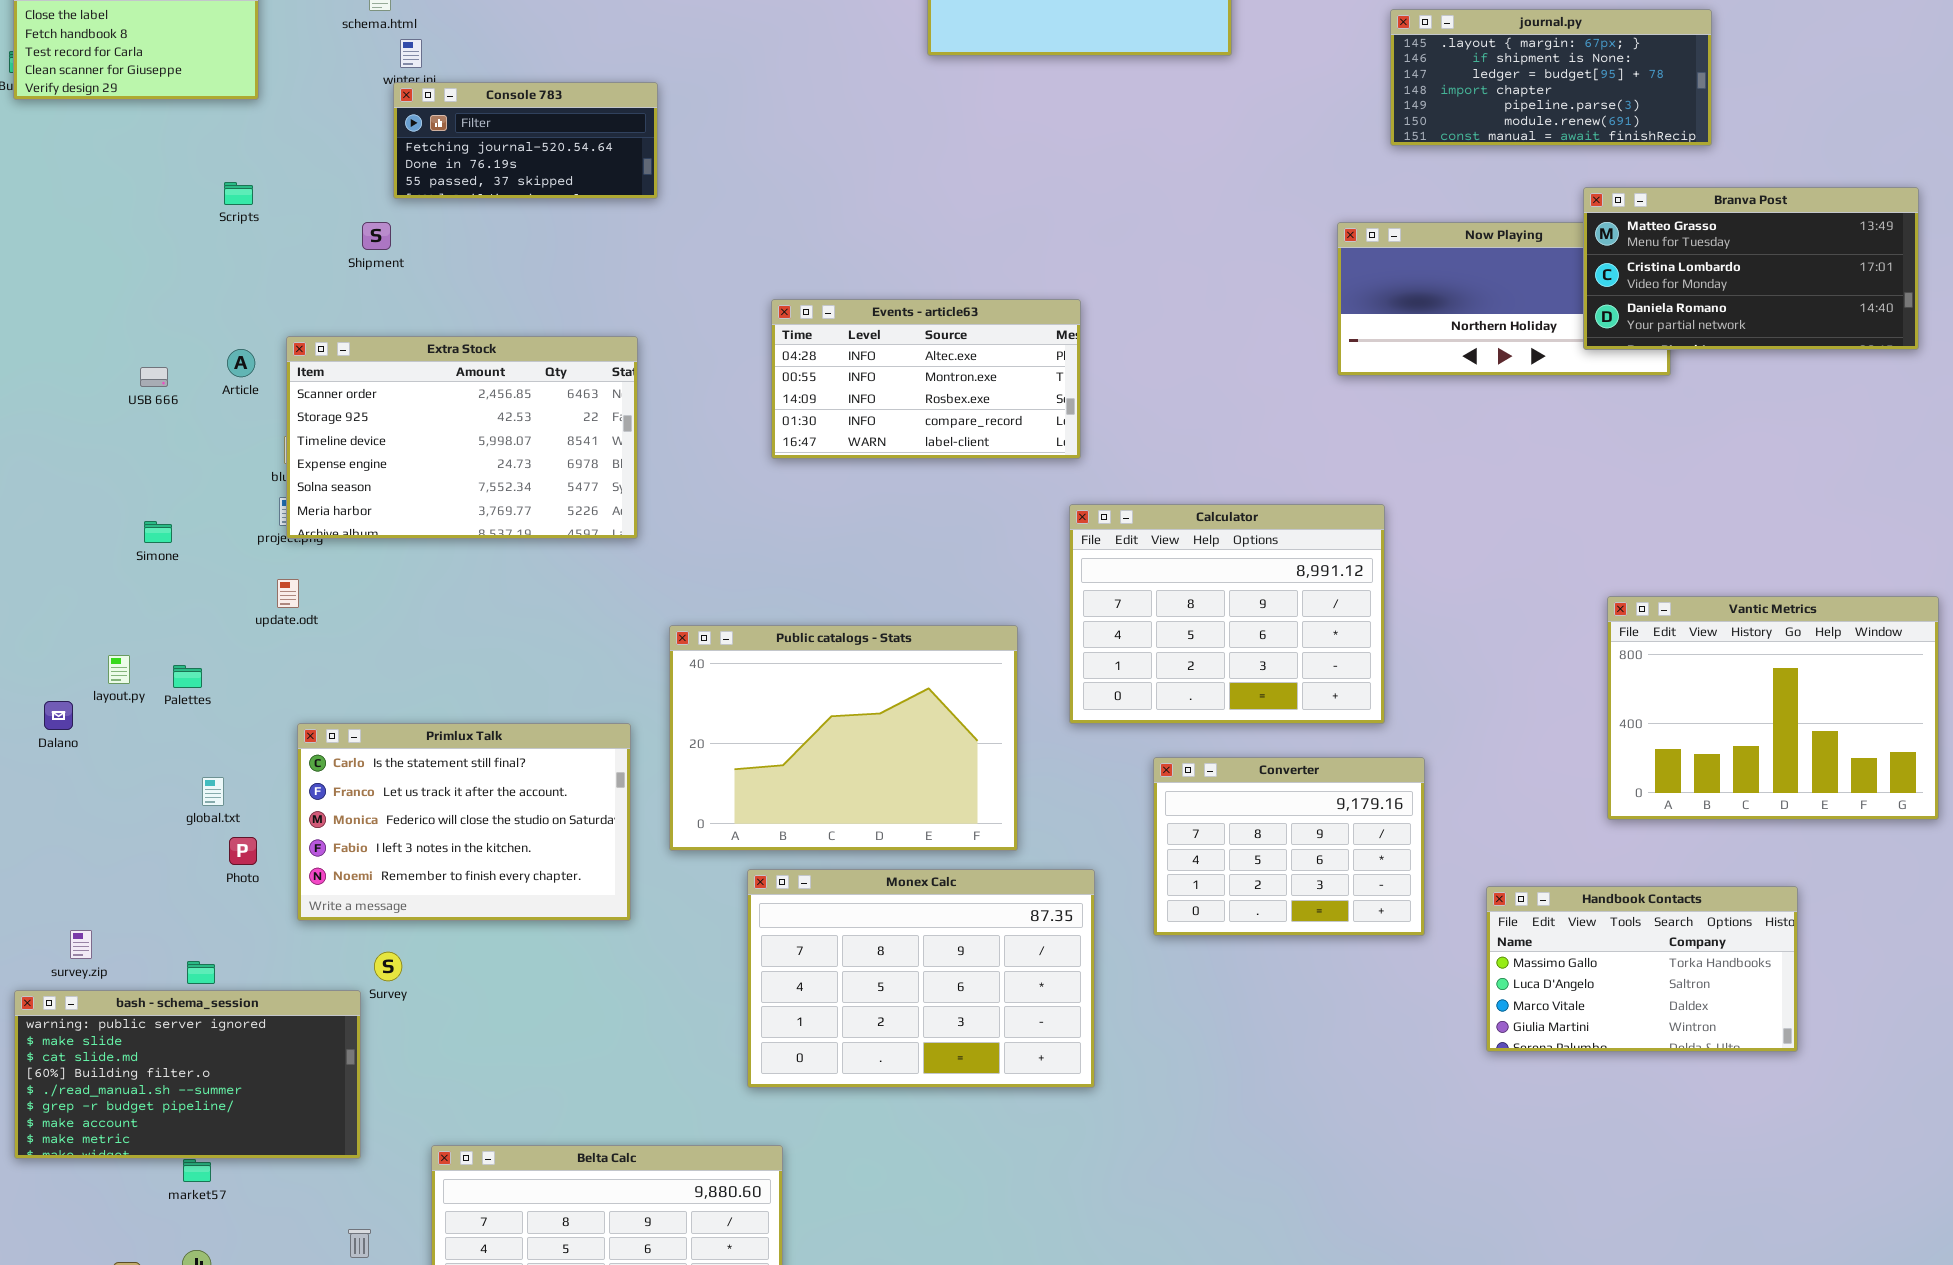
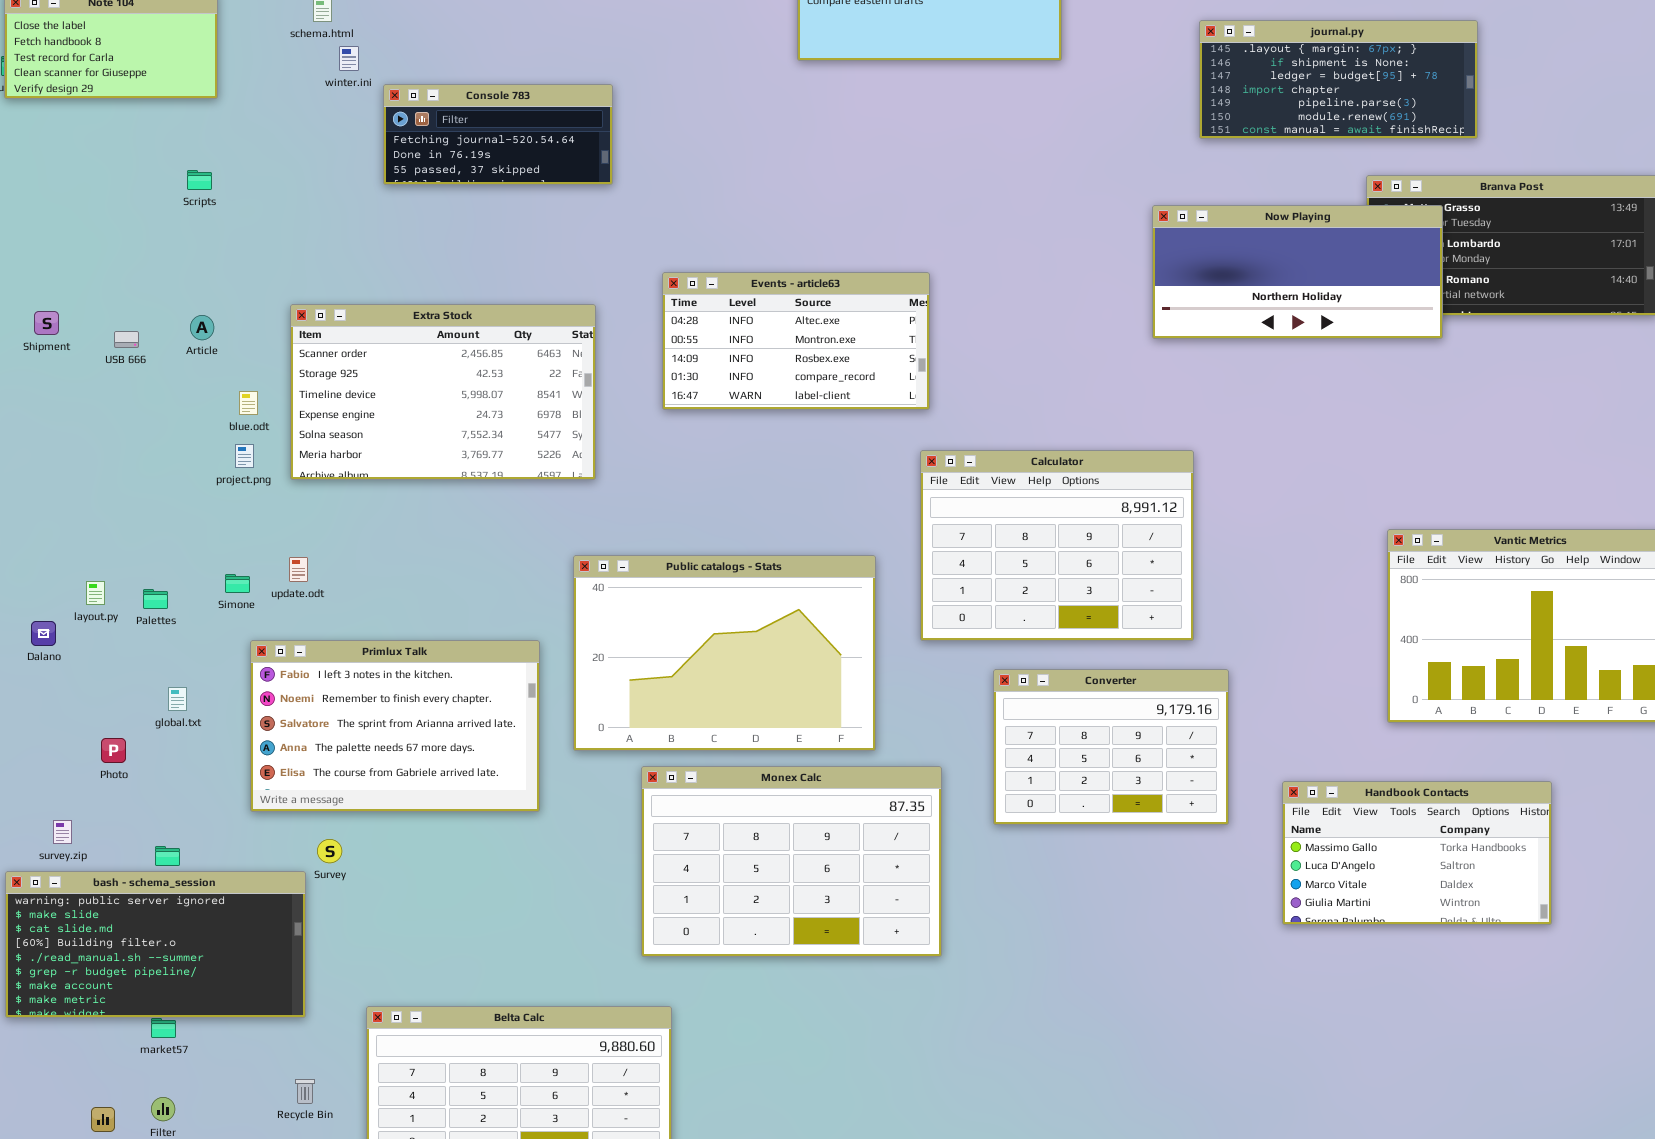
Console 783: [393,82,658,199] -> [383,84,613,185], moved
Shipment: [362,222,391,250] -> [34,311,59,335], moved
Now Playing: [1337,222,1671,376] -> [1152,205,1443,339], raised
Extra Stock: [286,336,638,539] -> [290,304,596,480], moved
Simone: [144,521,172,543] -> [225,574,250,593], moved
update.odt: [277,579,299,608] -> [289,557,308,582], moved
Primlux Talk: [297,723,631,921] -> [250,640,540,812], scrolled down 3 rows
Photo: [229,837,257,865] -> [101,738,126,763], moved

